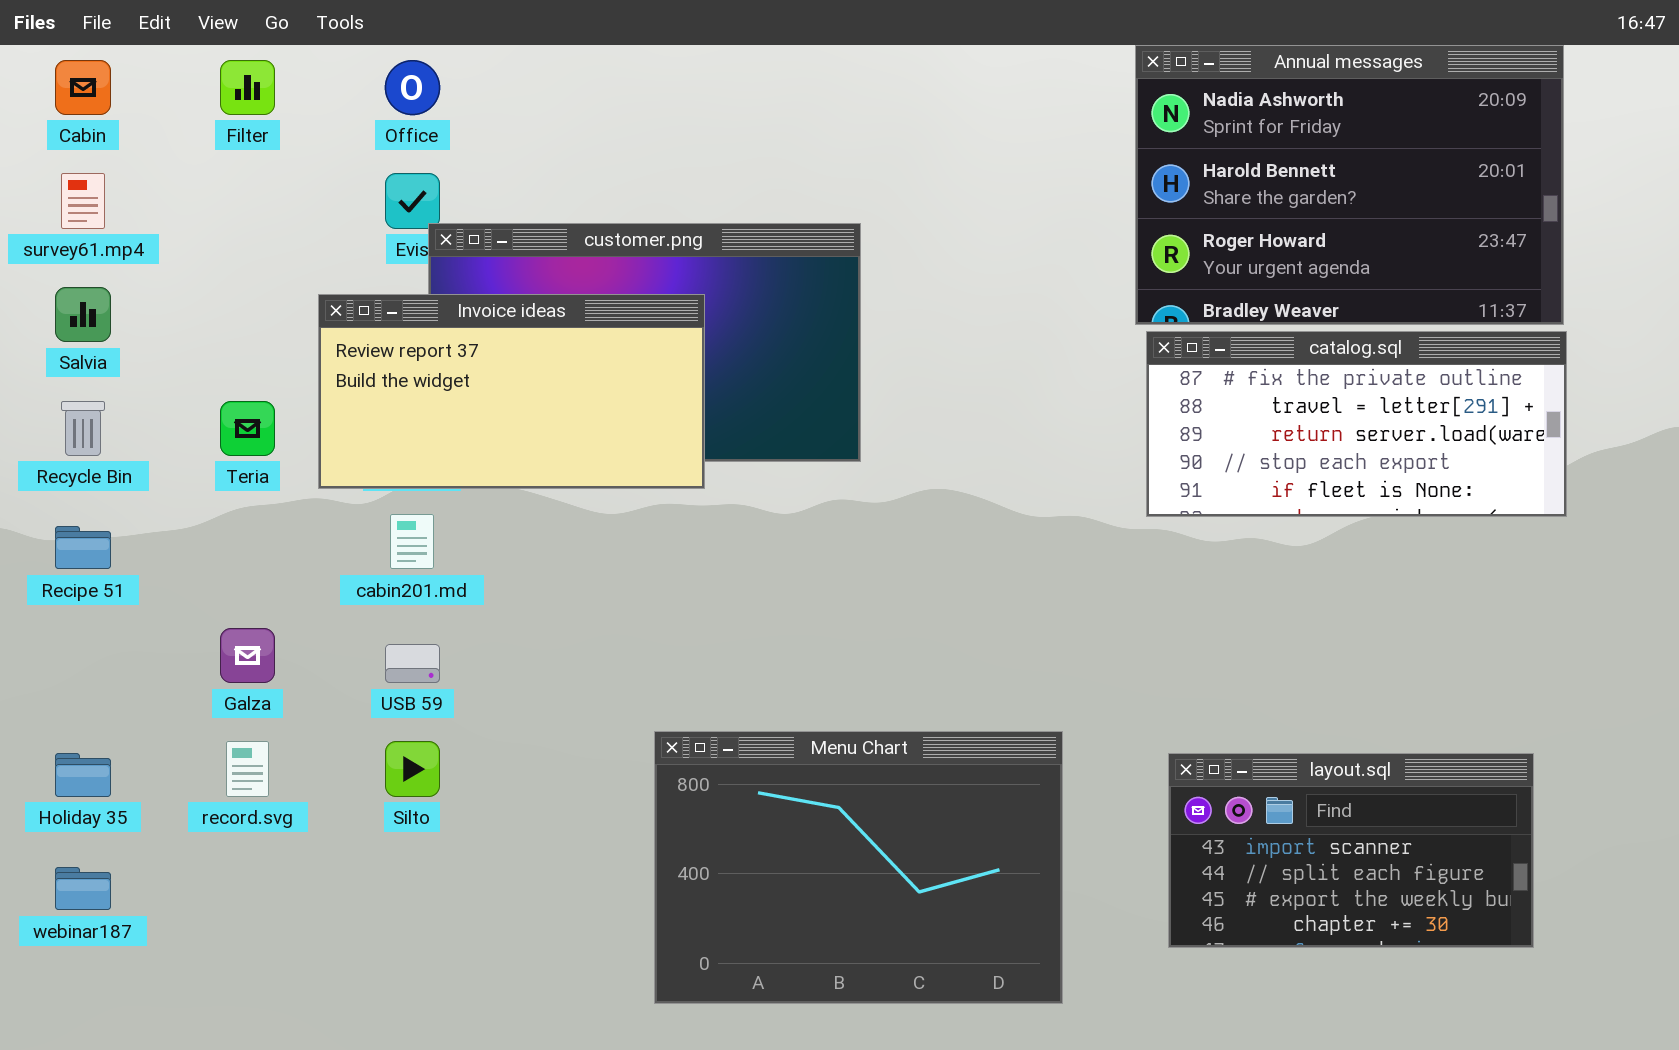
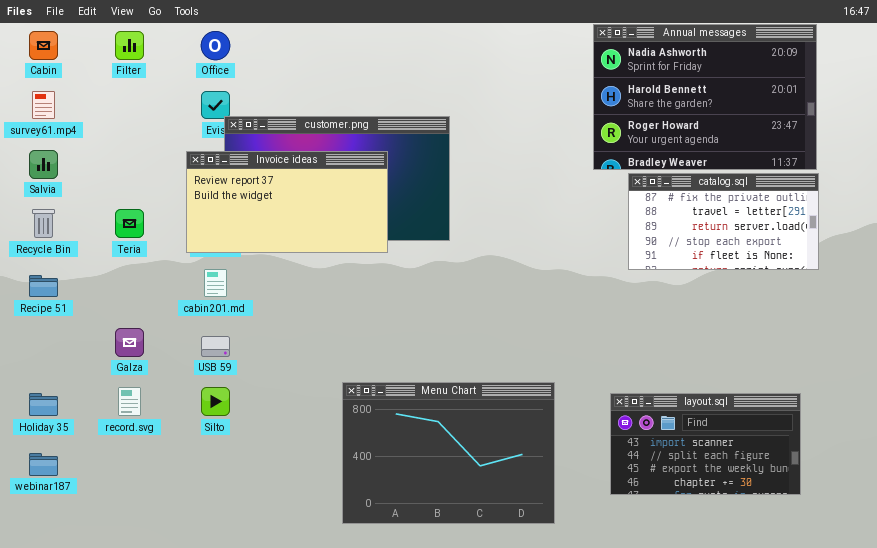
Invoice ideas: [318,294,705,489] -> [186,151,388,253], moved
catalog.sql: [1146,331,1567,517] -> [628,173,819,270], resized

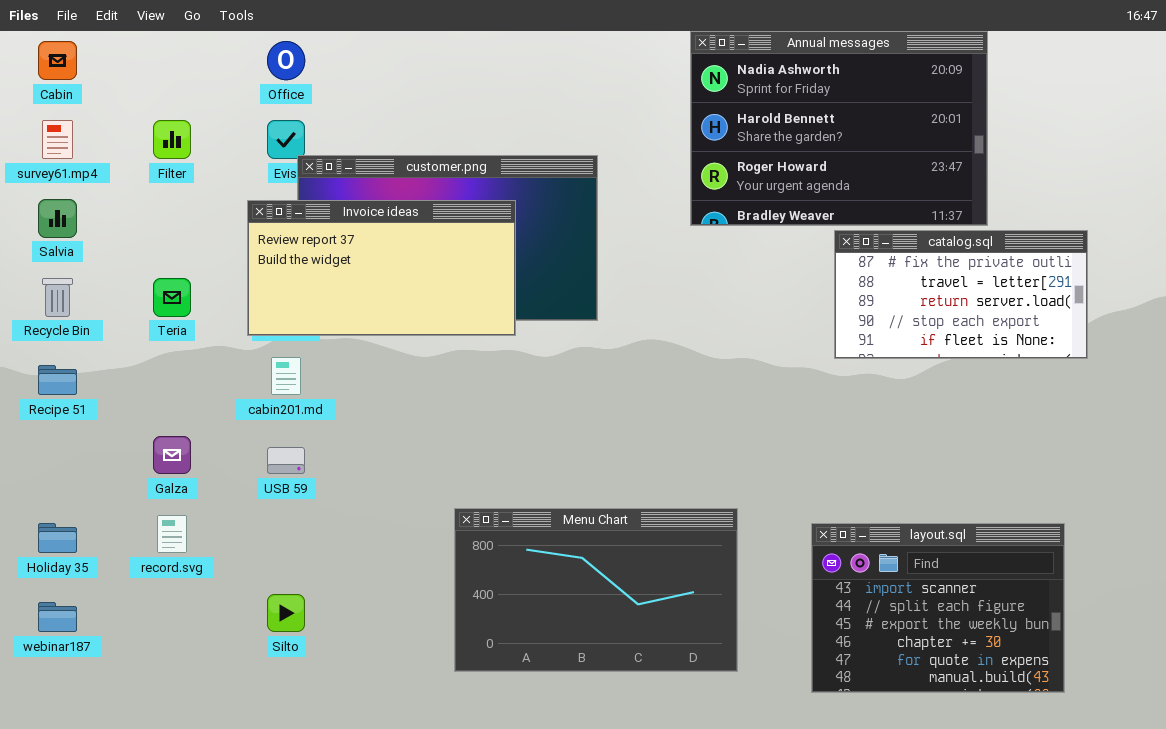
Annual messages: [593,24,817,170] -> [690,31,988,226], moved
Filter: [115,31,144,60] -> [153,120,191,159], moved
Menu Chart: [342,382,555,524] -> [454,508,738,672], resized
Silto: [201,387,230,416] -> [267,594,305,632], moved
layout.sql: [610,393,801,495] -> [811,523,1065,693], resized

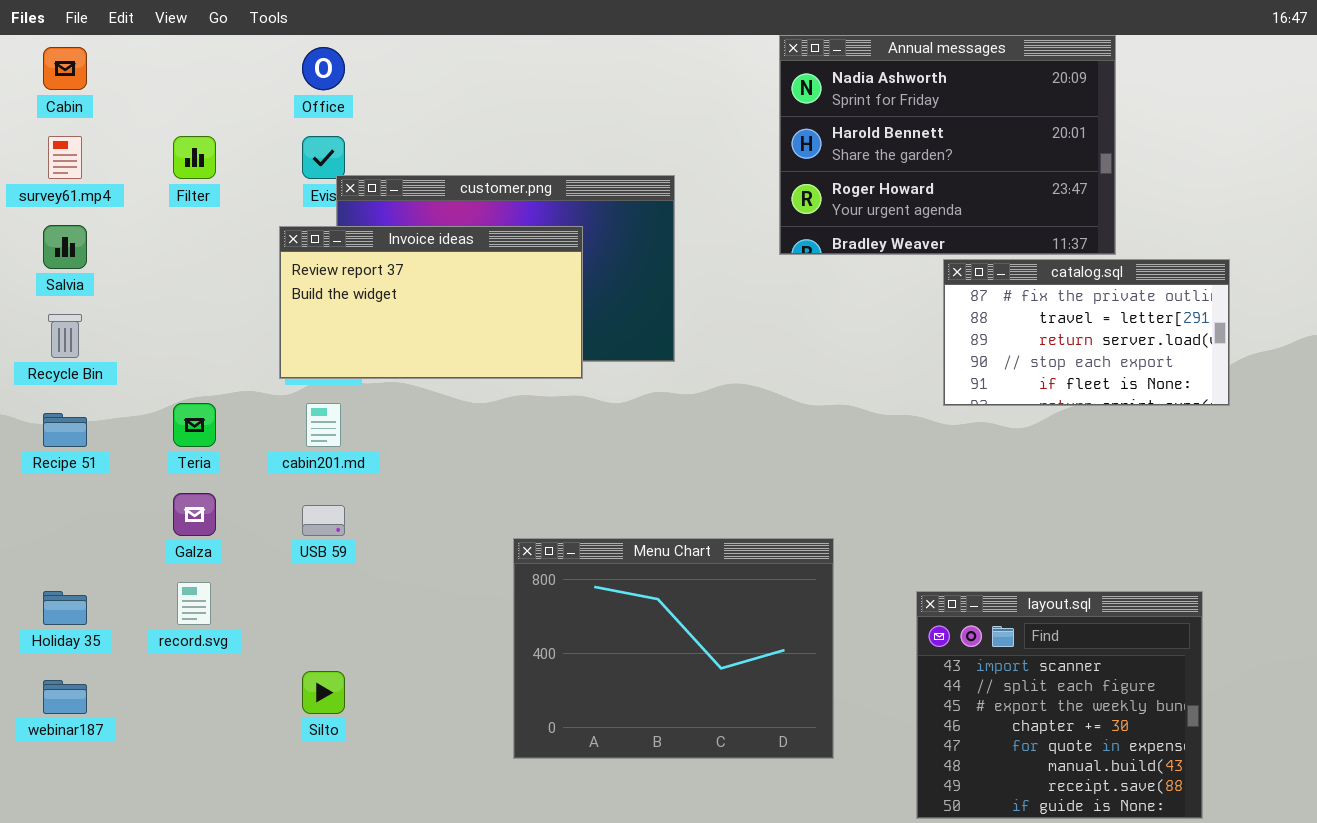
Teria: [153,278,191,317] -> [173,403,216,447], moved
Menu Chart: [454,508,738,672] -> [513,538,834,759], resized
layout.sql: [811,523,1065,693] -> [916,591,1203,819], resized

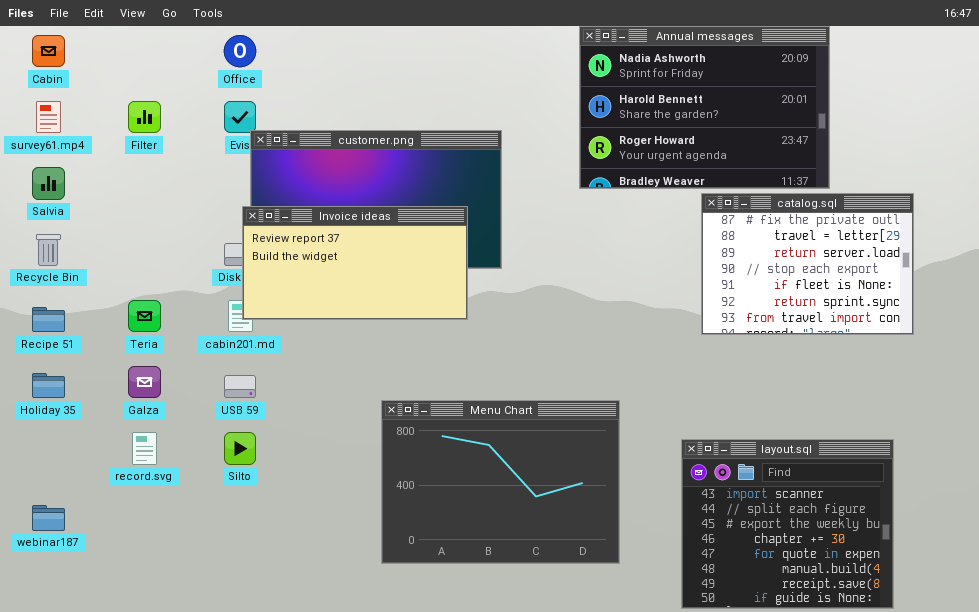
Invoice ideas: [279,226,583,379] -> [242,206,468,320], moved
catalog.sql: [943,259,1230,406] -> [701,193,914,335], resized
Holiday 35: [43,591,87,625] -> [32,373,65,398], moved
Silto: [302,671,345,714] -> [224,432,256,465], moved

